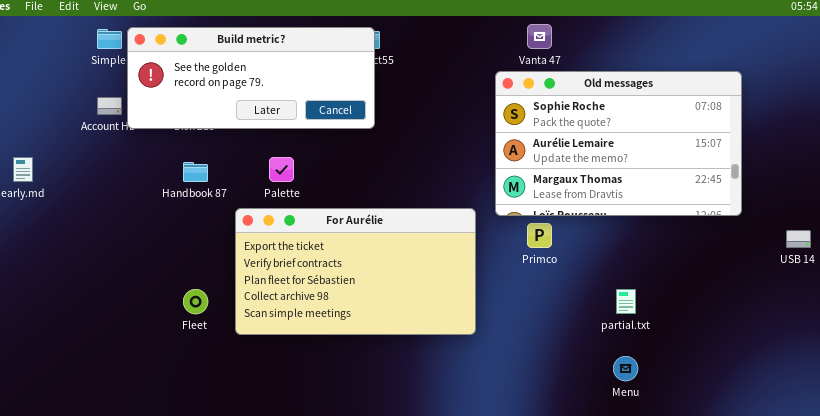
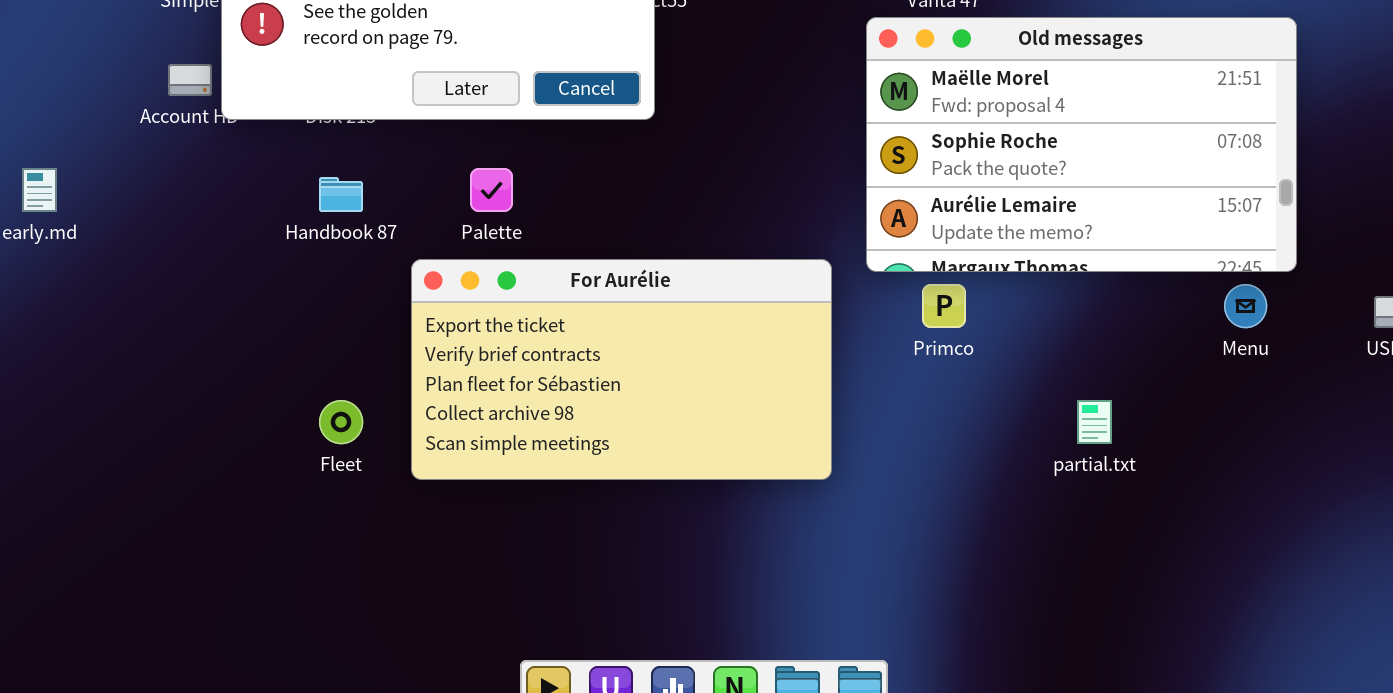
Old messages: [495,71,742,216] -> [866,17,1297,272], scrolled up 1 row
Menu: [613,356,638,381] -> [1224,284,1267,328], moved

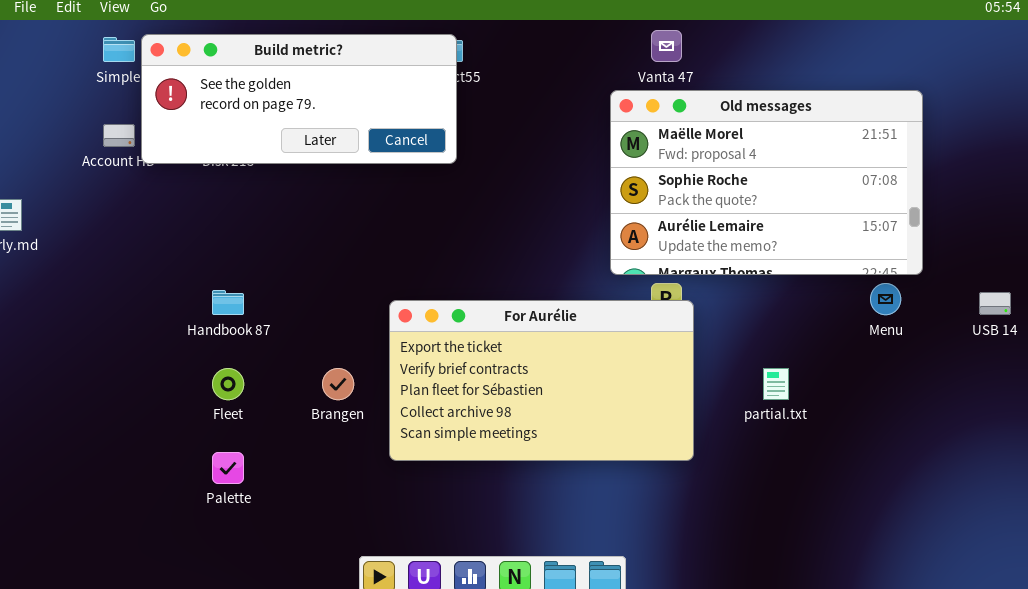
Palette: [470,168,513,212] -> [212,452,244,484], moved
Handbook 87: [319,177,363,212] -> [212,290,244,315], moved
For Aurélie: [411,259,832,480] -> [389,300,694,461], moved

